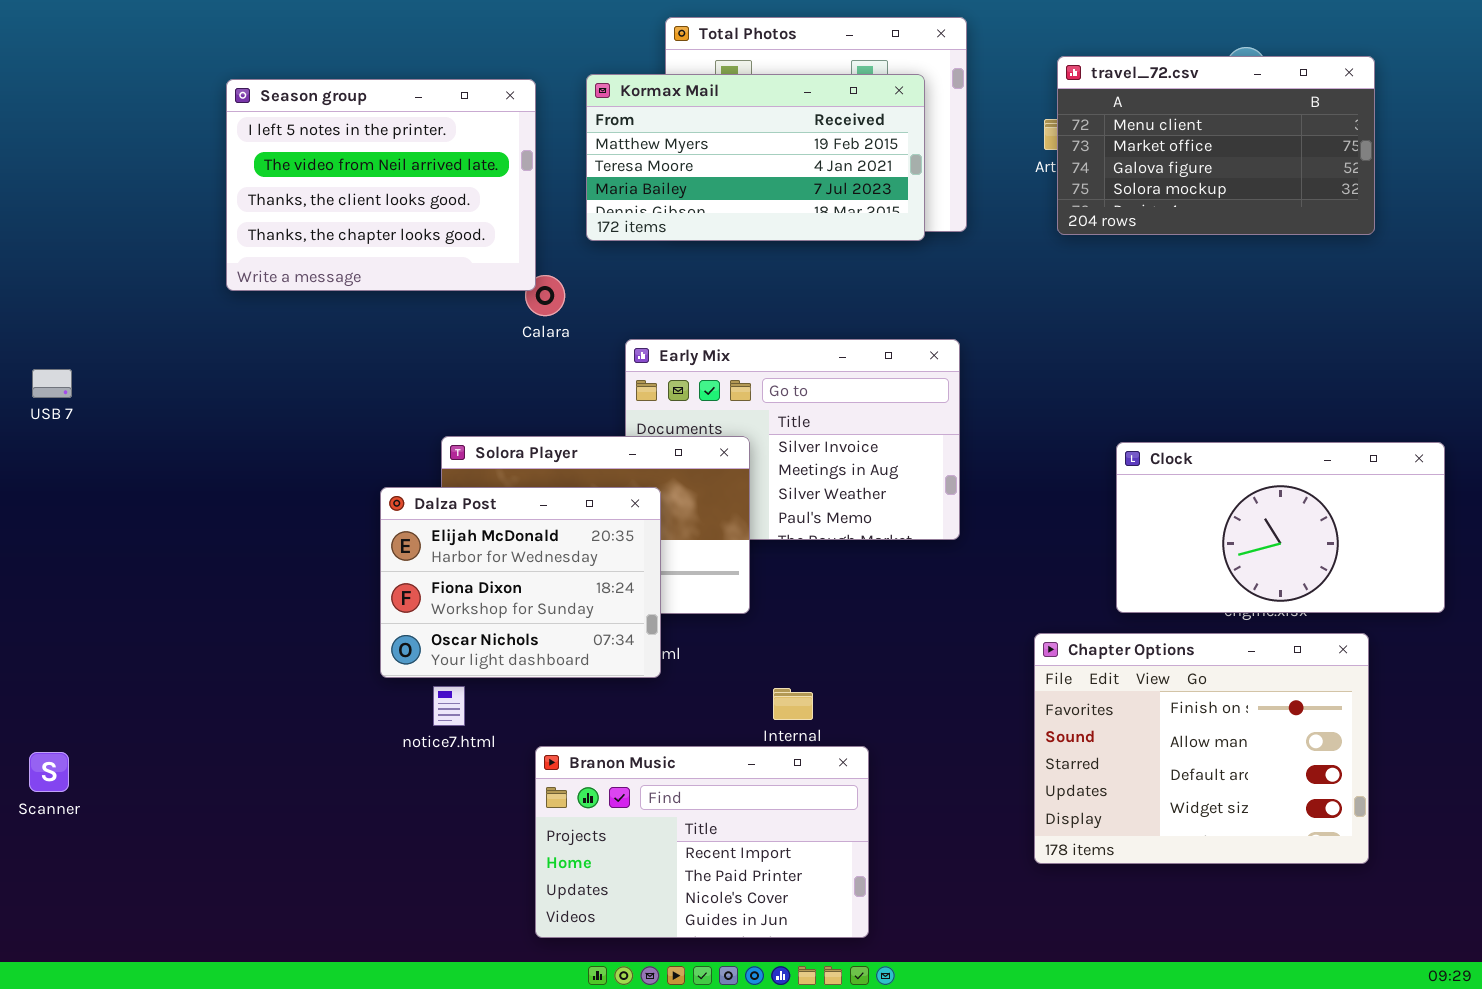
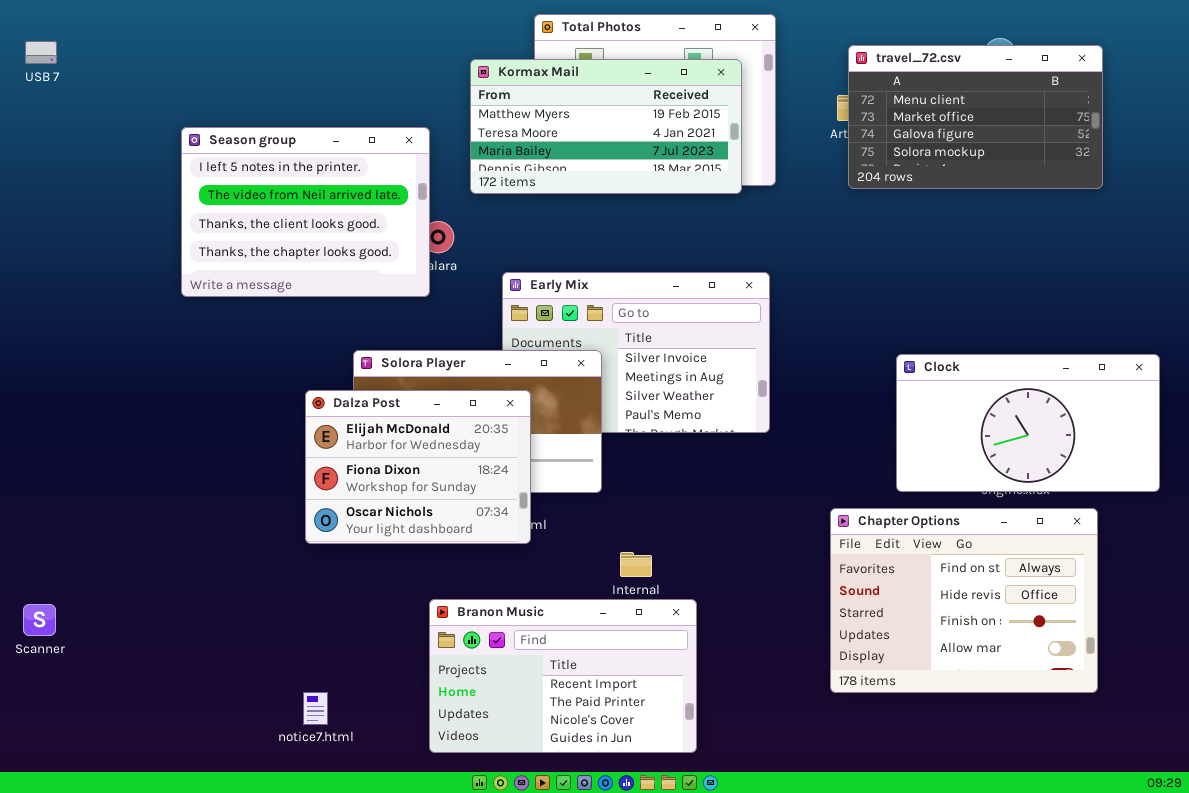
Season group: [226,79,536,291] -> [181,127,430,297], moved
USB 7: [32,369,72,398] -> [25,41,57,64], moved
Chapter Options: [1034,633,1369,864] -> [830,508,1098,693], scrolled up 2 rows
notice7.html: [433,686,465,726] -> [303,692,328,725], moved

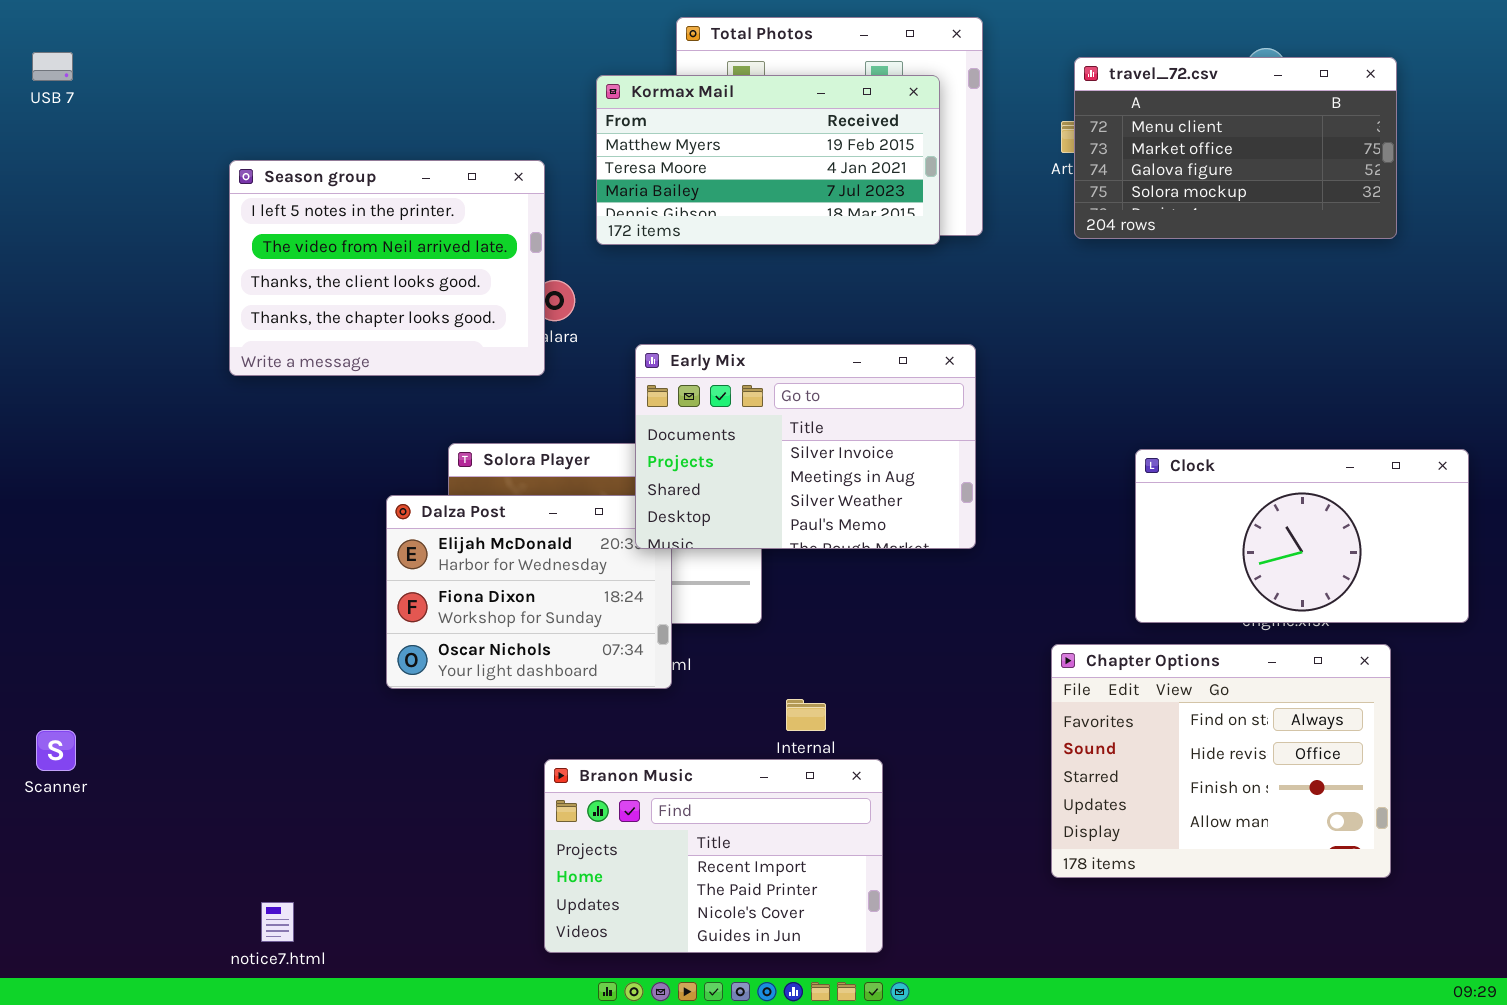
Early Mix: [502,272,770,433] -> [635,344,976,549], raised
Scanner: [23,604,56,636] -> [36,730,76,771], moved
notice7.html: [303,692,328,725] -> [261,902,294,942], moved

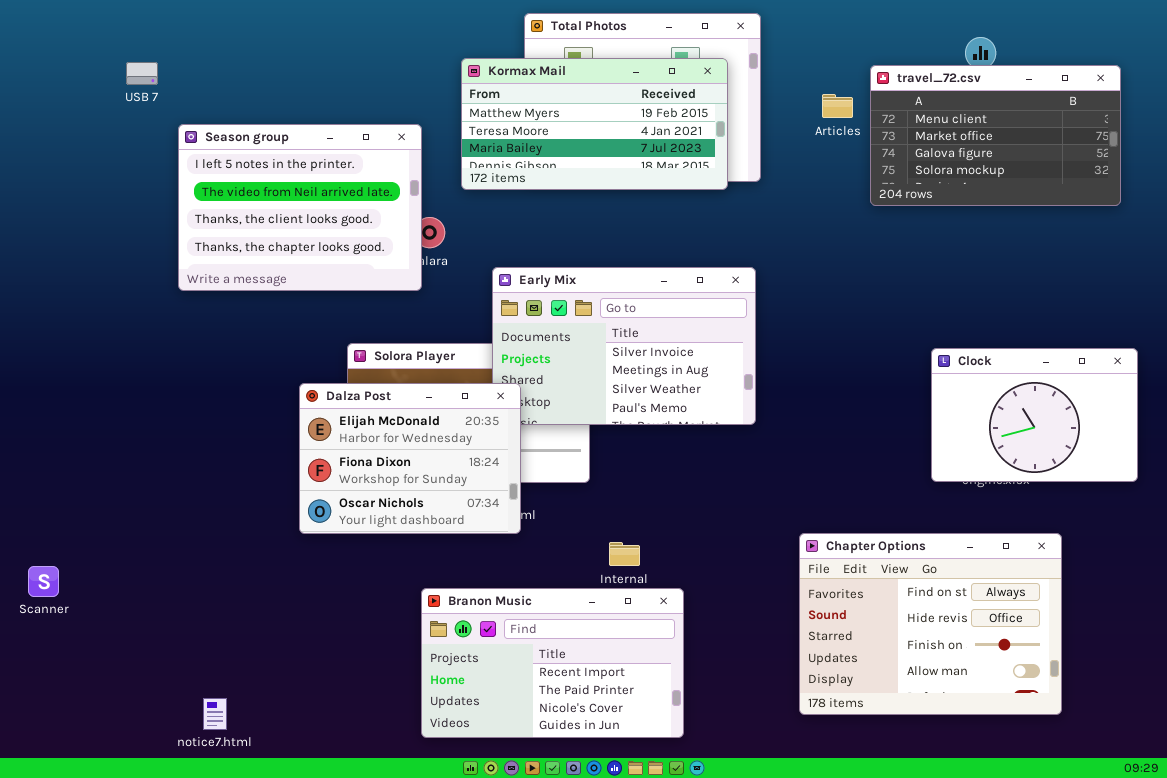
USB 7: [32,52,73,81] -> [126,62,158,85], moved
travel_72.csv: [1074,57,1397,239] -> [870,65,1121,206], moved
Clock: [1135,449,1469,623] -> [931,348,1138,482], resized
Dalza Post: [386,495,672,689] -> [299,383,521,534], raised
Chapter Options: [1051,644,1391,878] -> [799,533,1062,715], moved

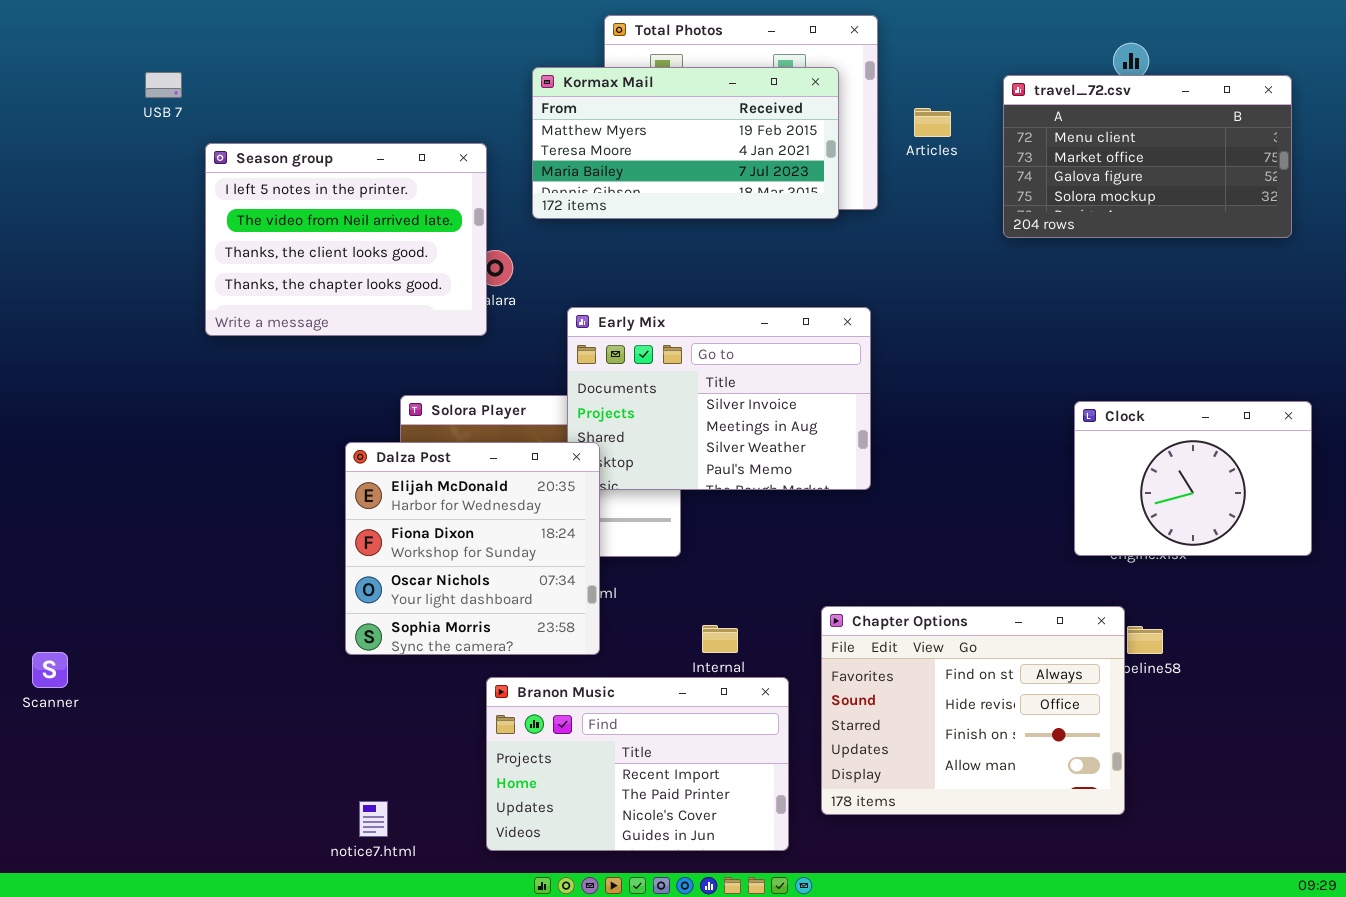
Articles: [822,94,853,118] -> [914,108,951,137], moved
Dalza Post: [299,383,521,534] -> [345,442,600,655], resized
Chapter Options: [799,533,1062,715] -> [821,606,1125,815], moved
notice7.html: [203,698,227,730] -> [359,801,388,837], moved

